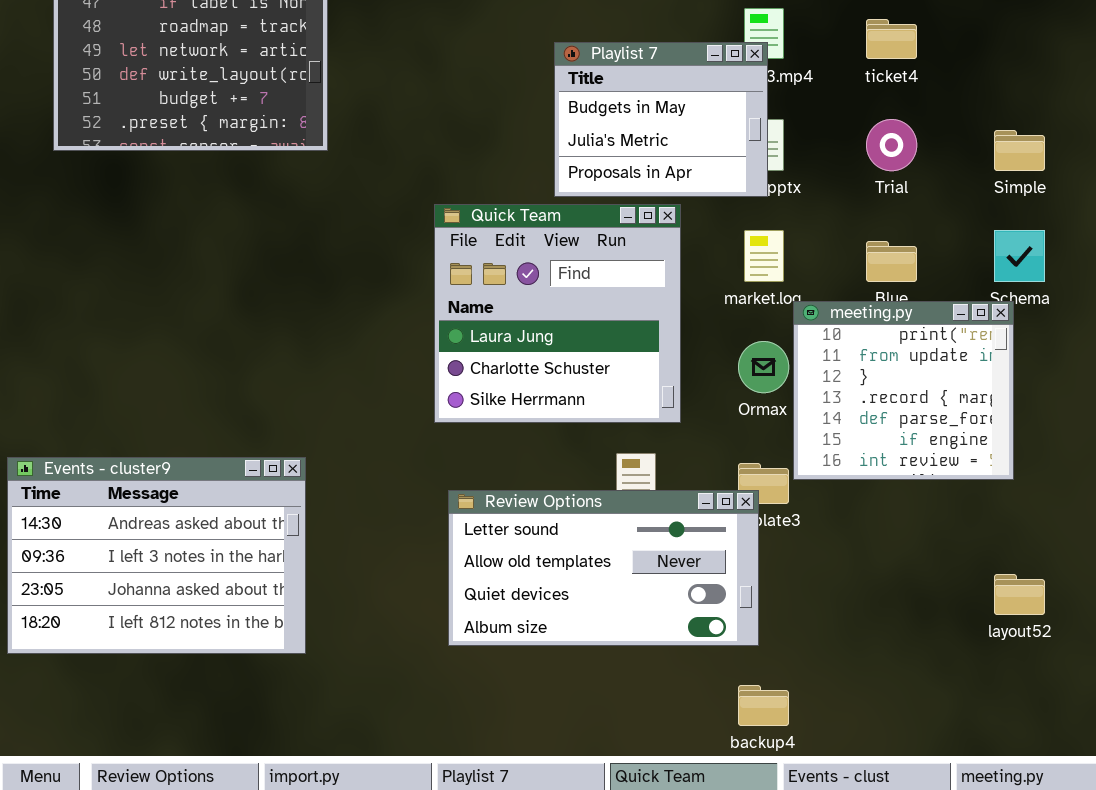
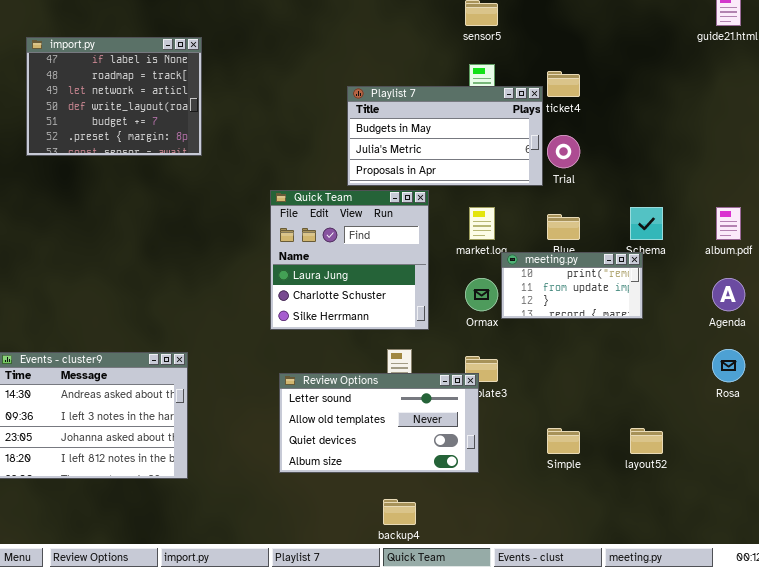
Playlist 7: [554,42,768,197] -> [347,86,543,186], resized
Simple: [994,130,1045,171] -> [547,428,580,454], moved
meeting.py: [793,301,1014,480] -> [501,252,643,319], resized
backup4: [738,685,789,726] -> [383,499,416,525], moved

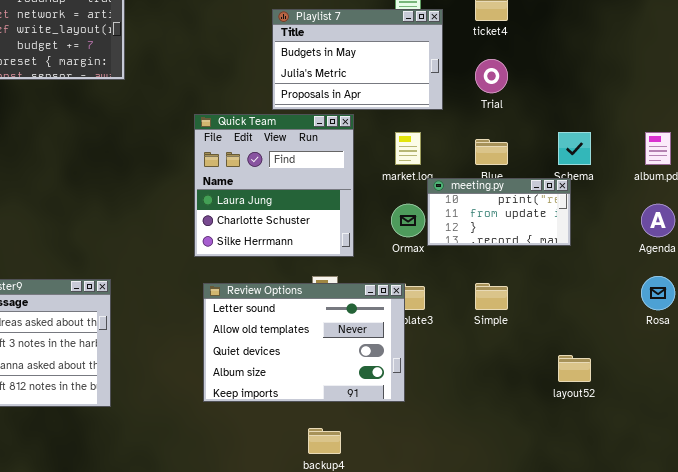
Playlist 7: [347,86,543,186] -> [272,9,443,110], resized
Review Options: [279,373,479,473] -> [203,283,405,402], resized
Simple: [547,428,580,454] -> [475,283,508,310], moved

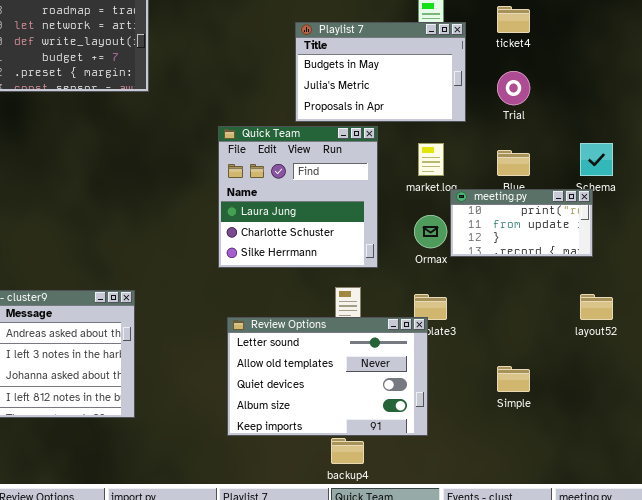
Review Options: [203,283,405,402] -> [227,317,428,436], moved
Simple: [475,283,508,310] -> [497,366,530,392], moved
layout52: [558,355,591,382] -> [580,294,613,320], moved

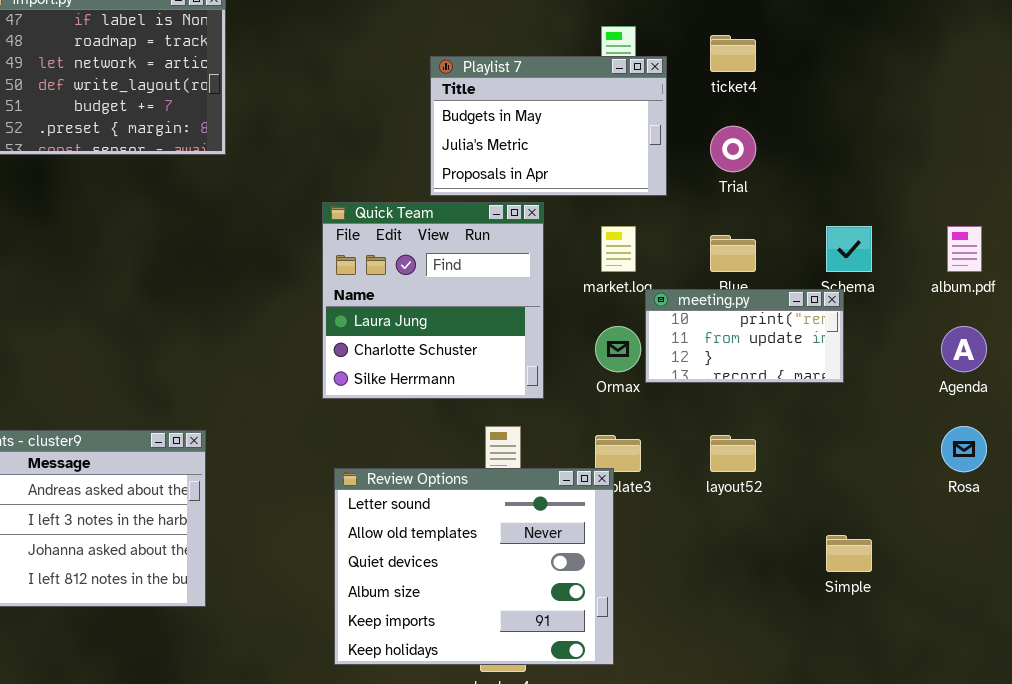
layout52: [580,294,613,320] -> [710,435,756,472], moved
Review Options: [227,317,428,436] -> [334,468,614,665], resized
Simple: [497,366,530,392] -> [826,535,872,572], moved

